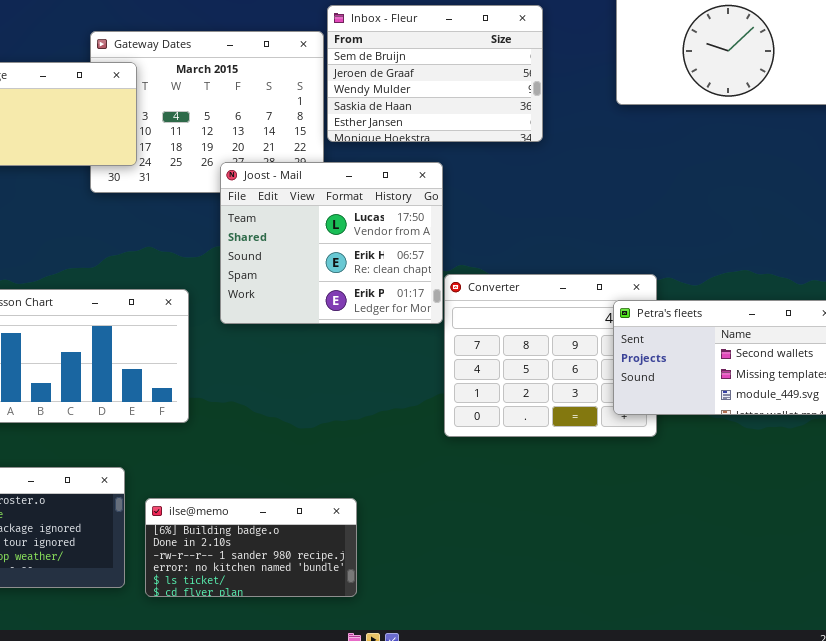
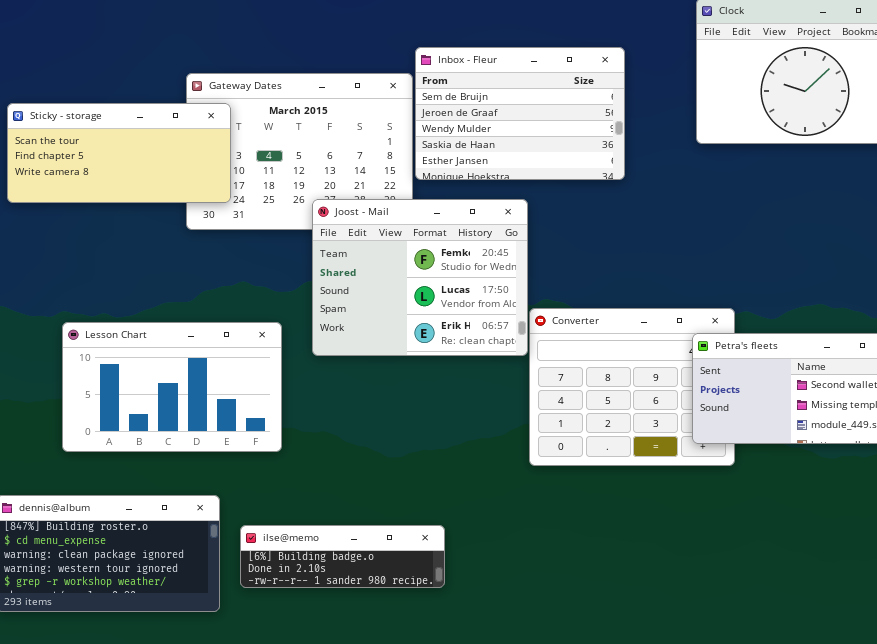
Joost - Mail: [220,162,443,324] -> [312,199,528,356], scrolled up 1 row
ilse@memo: [145,498,357,597] -> [240,525,445,588], resized

